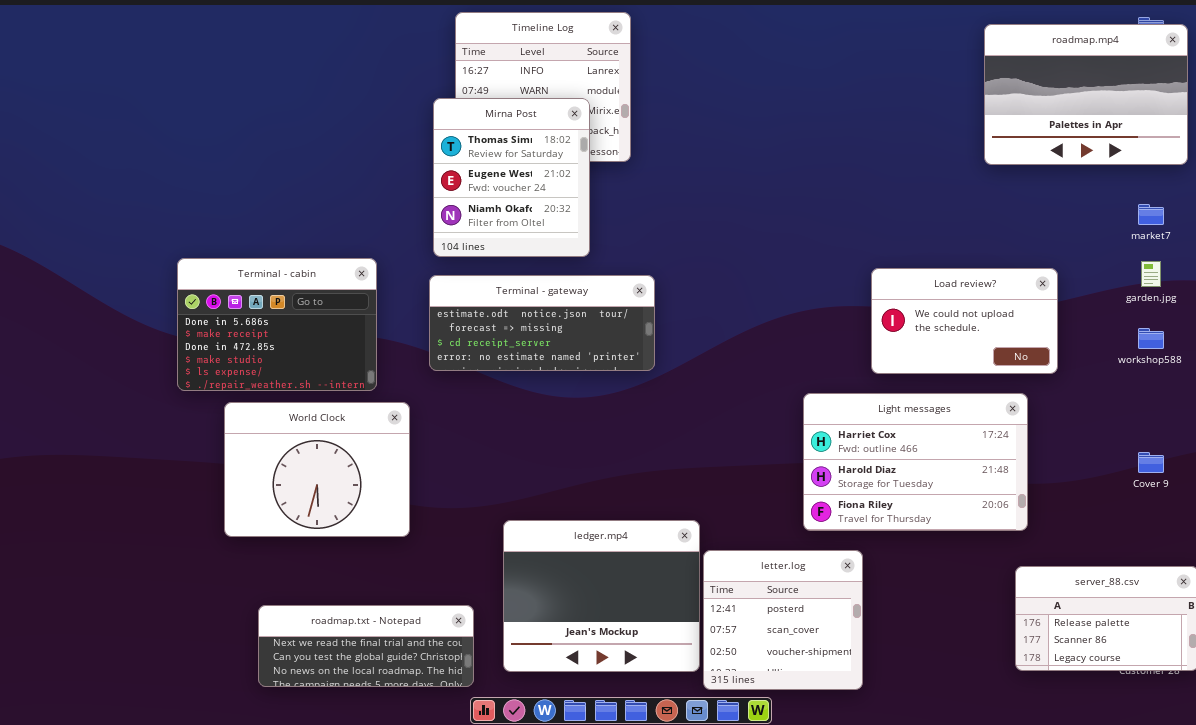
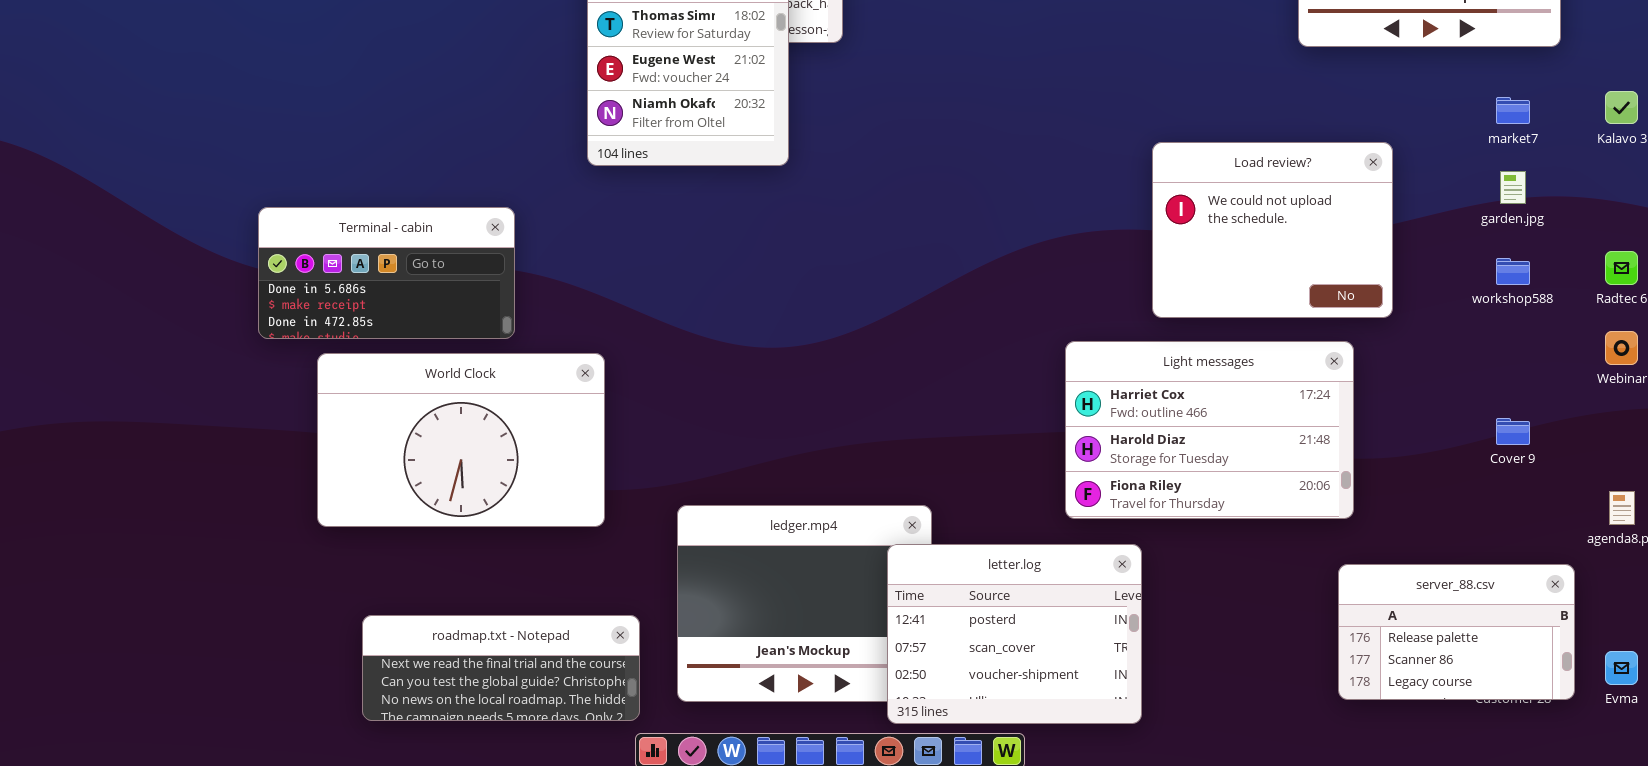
Terminal - cabin: [177,258,377,391] -> [258,207,515,339], resized
Load review?: [871,268,1058,374] -> [1152,142,1393,318], resized
Terminal - gateway: [429,275,655,371] -> none, closed
World Clock: [224,402,410,537] -> [317,353,605,527], resized
letter.log: [703,550,863,690] -> [887,544,1142,724], resized

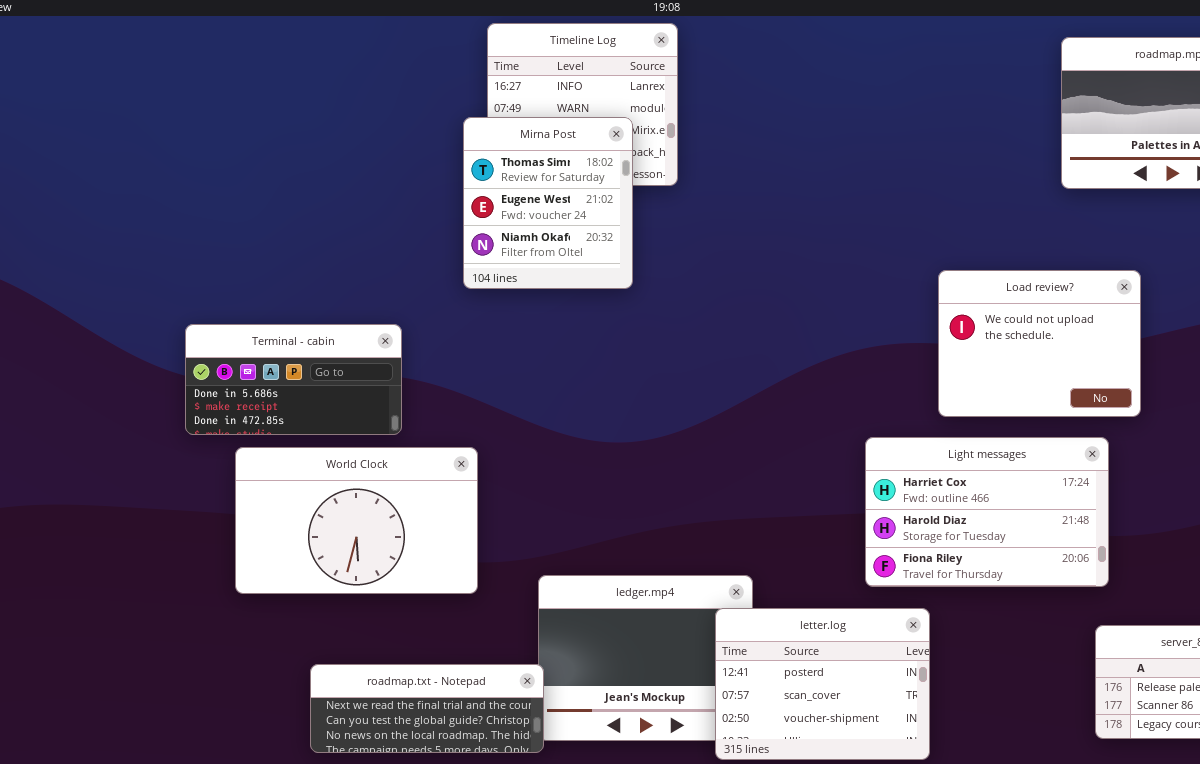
roadmap.txt - Notepad: [362,615,640,721] -> [310,664,544,753], moved

